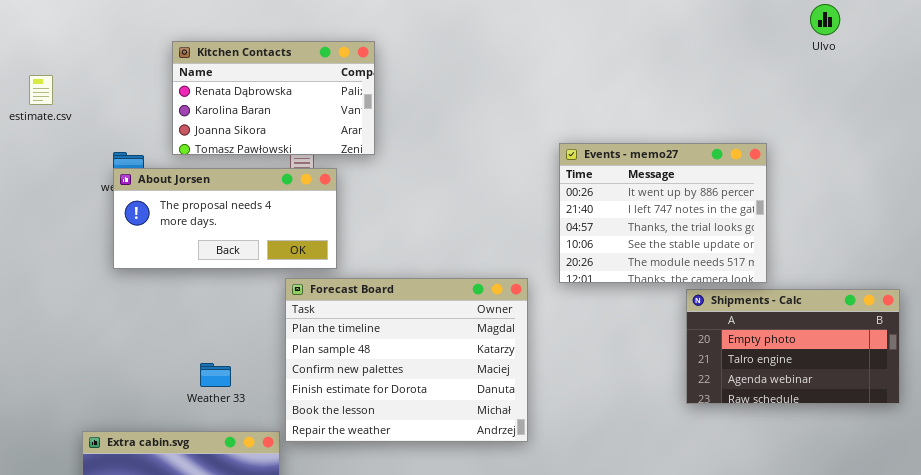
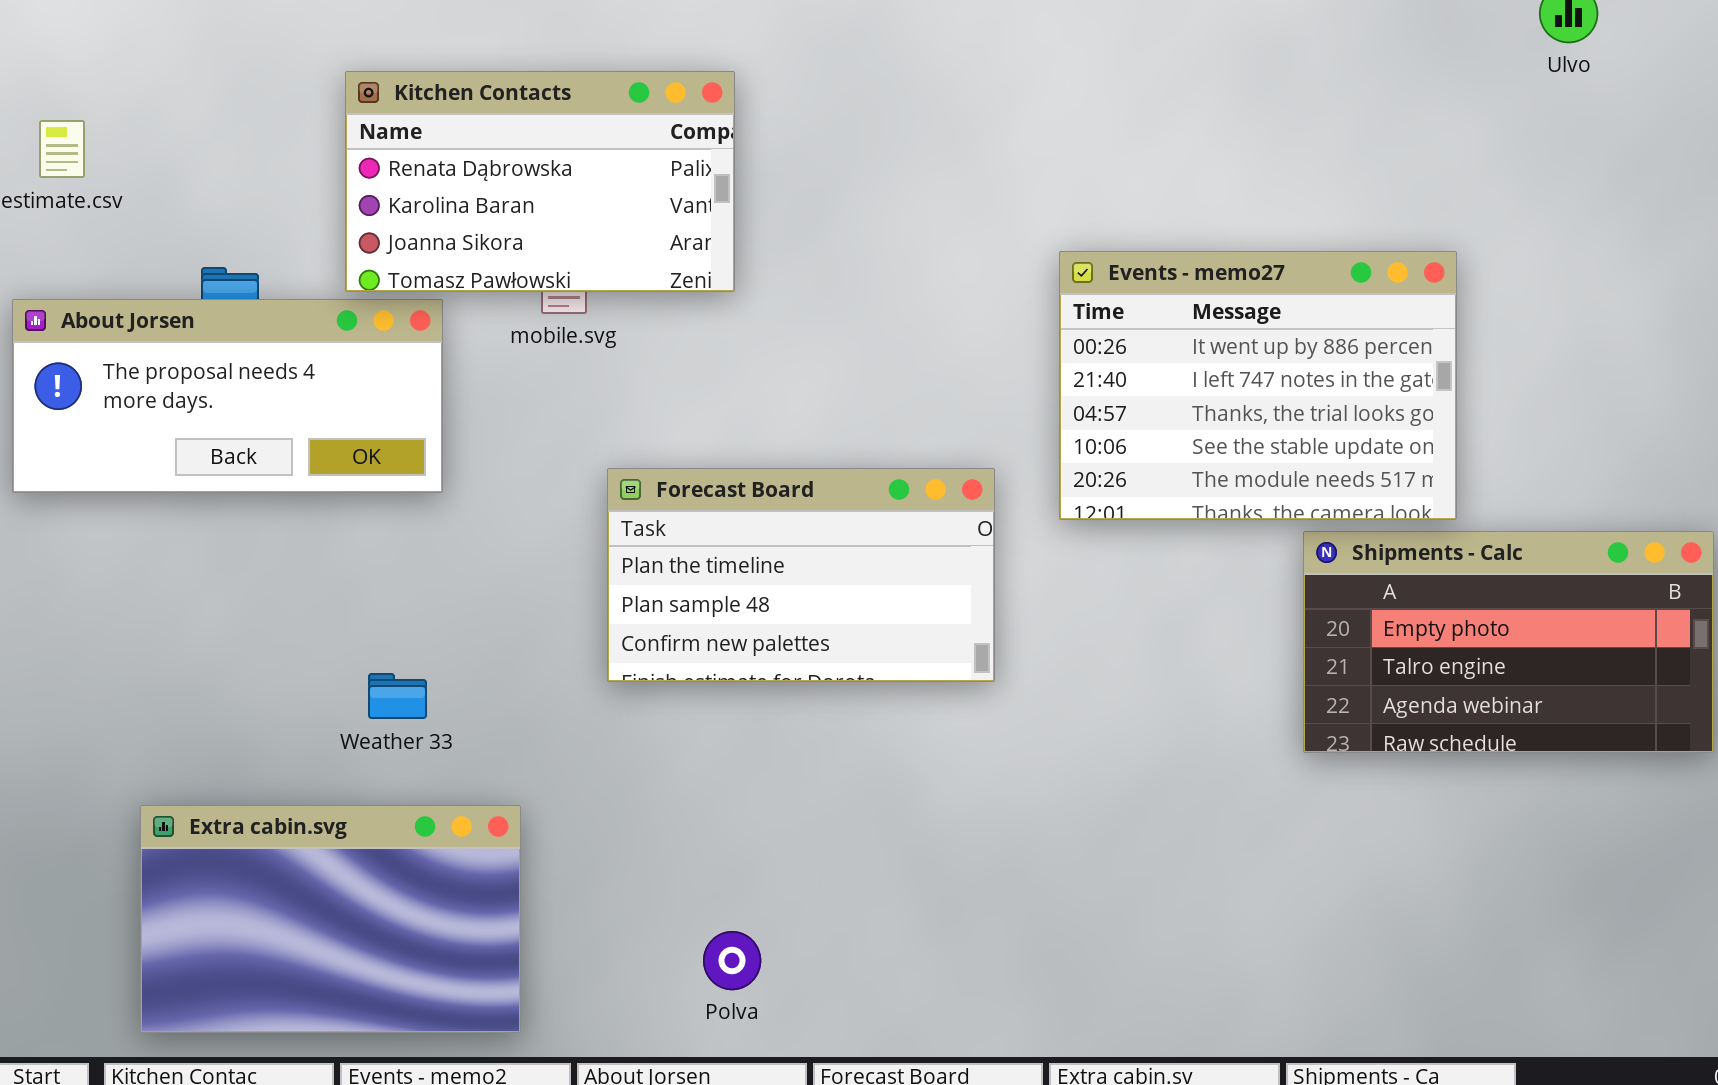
Kitchen Contacts: [172,41,375,155] -> [345,71,735,292], moved
About Jorsen: [113,168,337,269] -> [12,299,443,493], moved
Forecast Board: [285,278,528,442] -> [607,468,995,682], moved, resized

